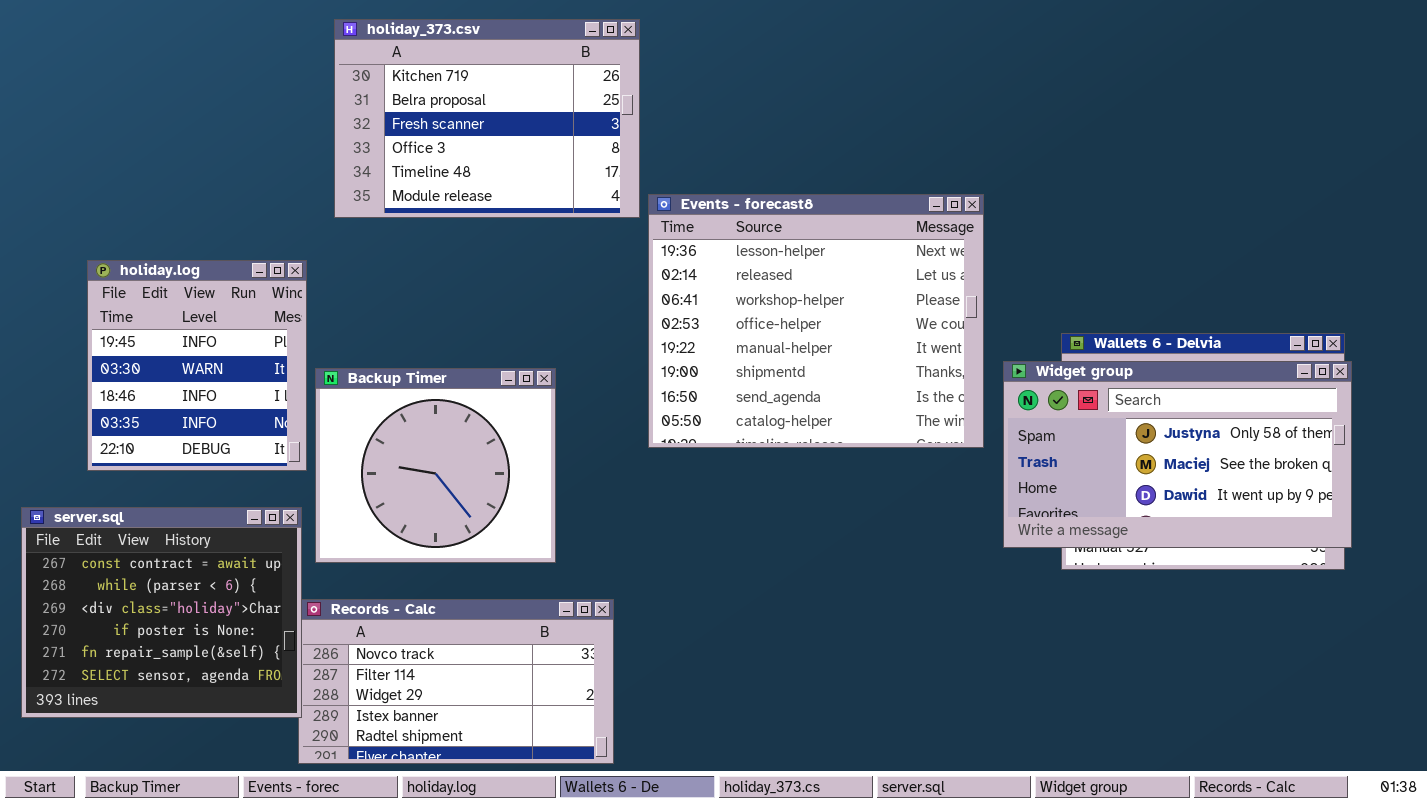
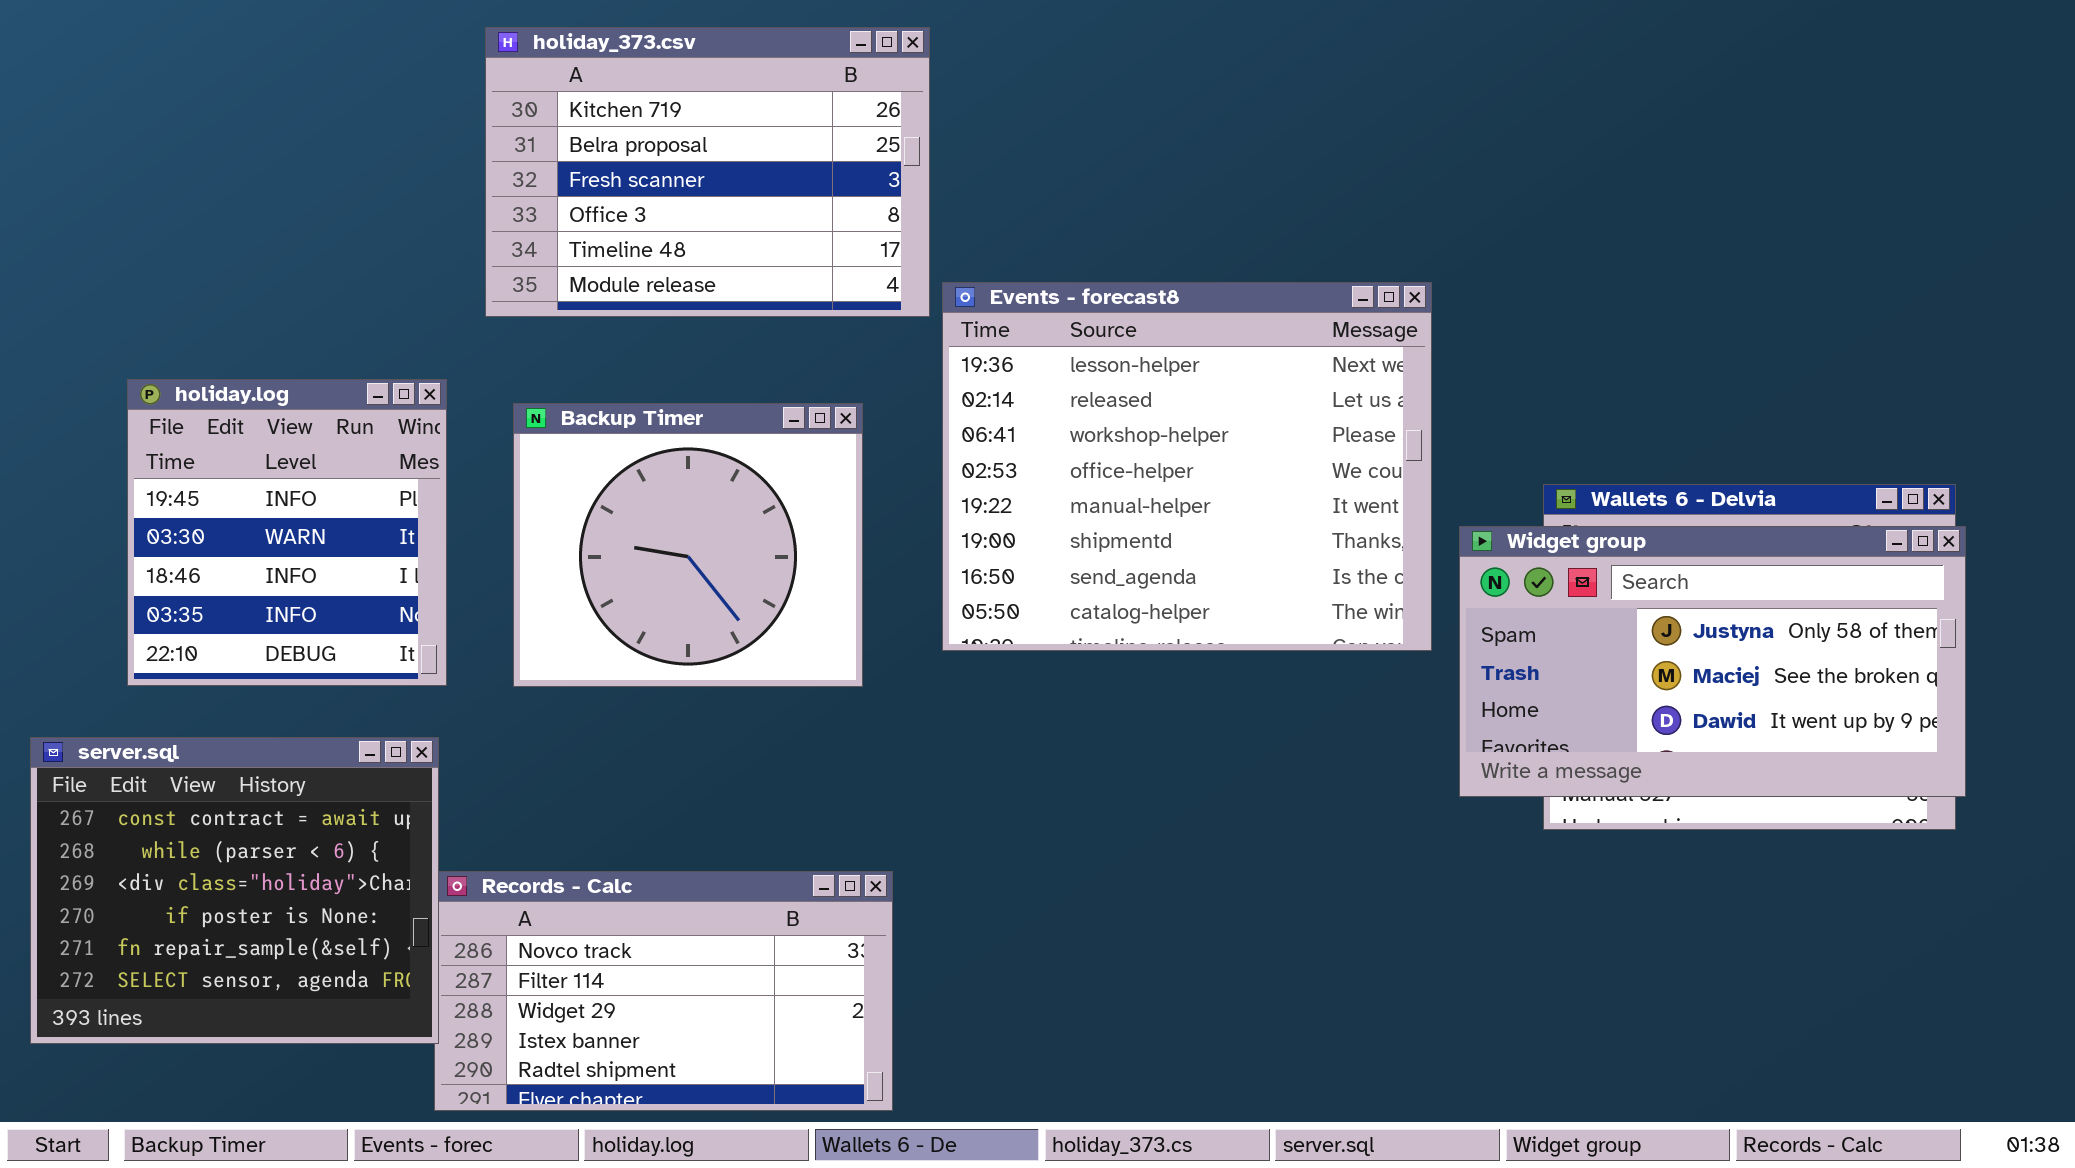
Backup Timer: [315,368,556,563] -> [513,403,863,687], moved

